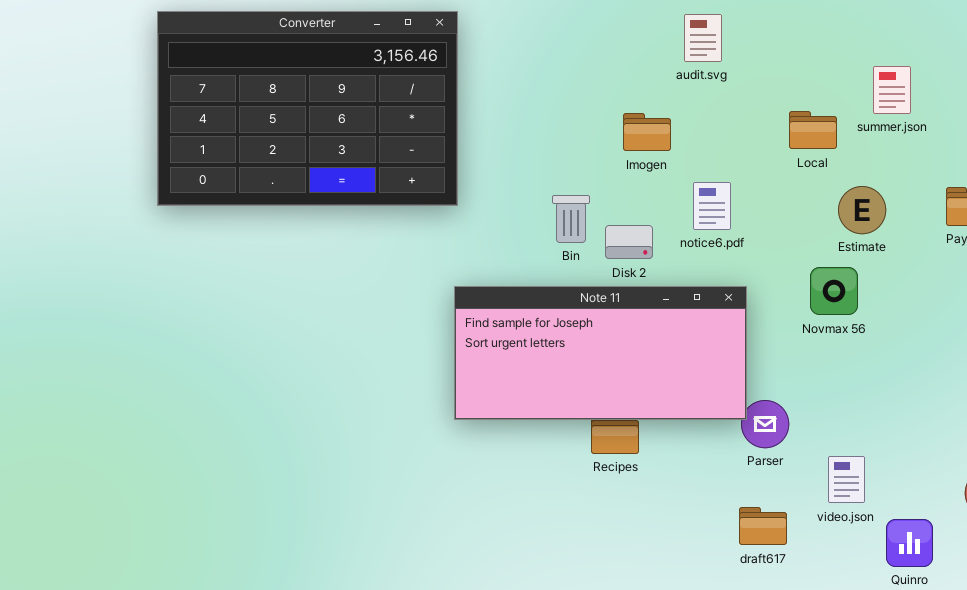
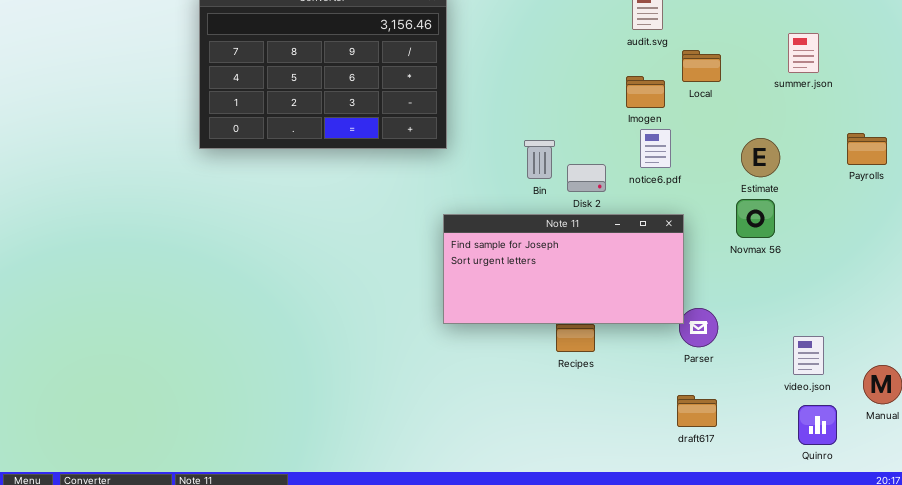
Local: [789,111,837,149] -> [682,50,721,82], moved
Imogen: [623,113,671,151] -> [626,76,665,108], moved
Estimate: [838,186,886,234] -> [741,138,780,177], moved
video.json: [828,456,865,503] -> [793,336,824,375], moved

